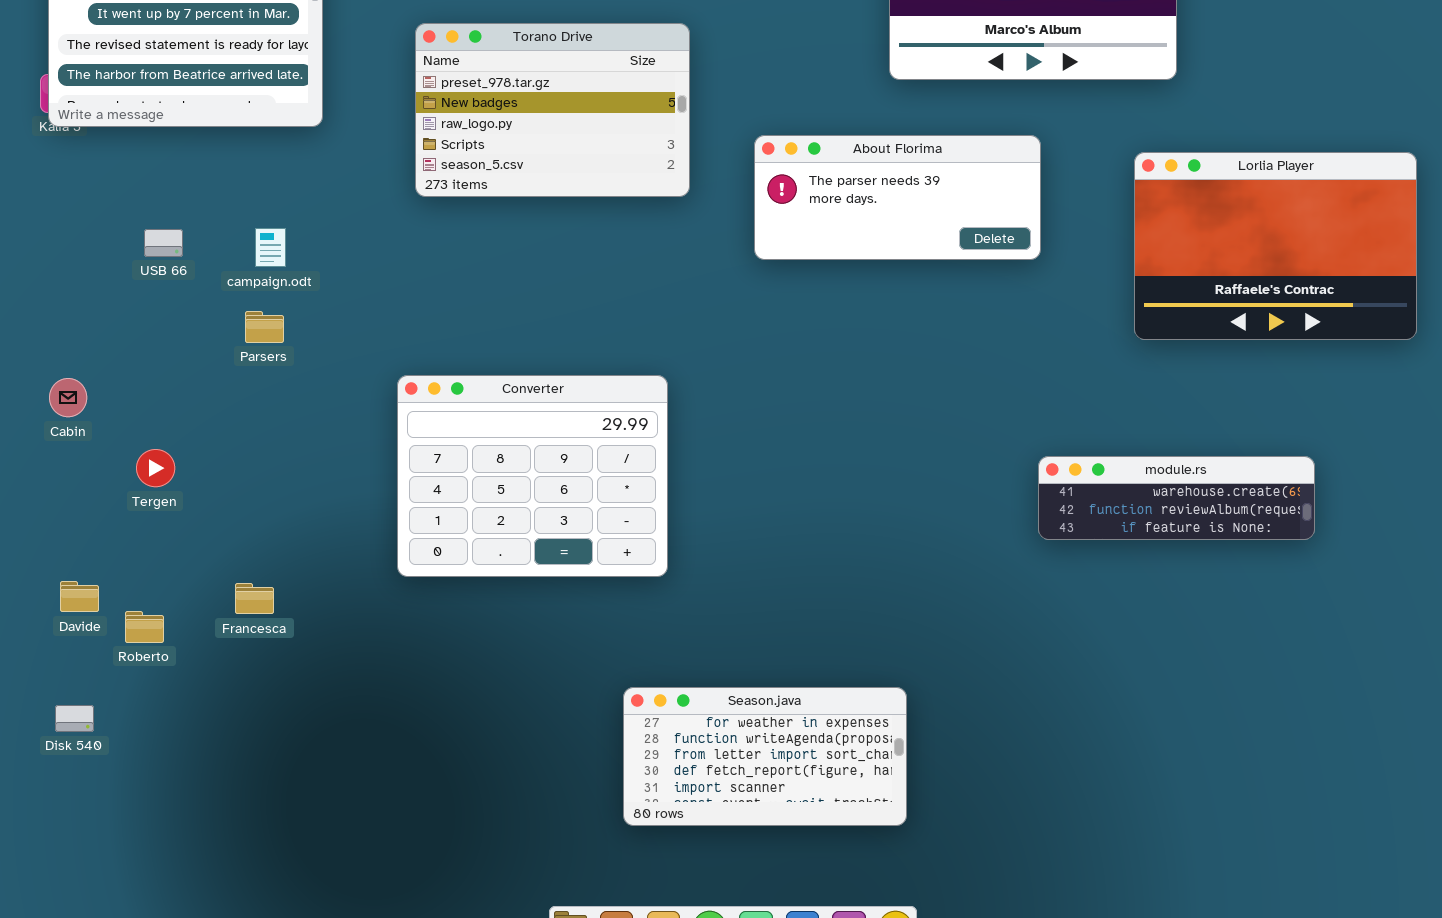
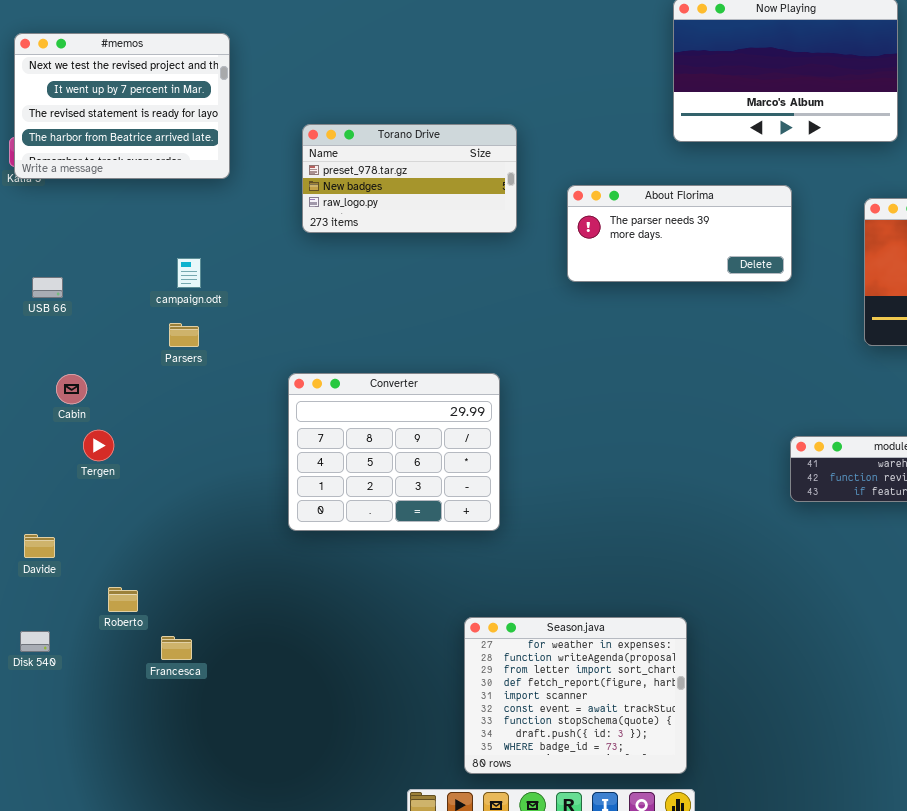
Torano Drive: [415,23,690,197] -> [302,124,517,233], resized
USB 66: [144,229,183,257] -> [32,277,63,298], moved
Cabin: [49,378,87,417] -> [56,374,87,404], moved
Francesca: [235,583,274,614] -> [161,636,192,660], moved
Roberto: [125,611,164,643] -> [108,587,138,612], moved
Season.java: [623,687,907,826] -> [464,617,687,774], resized

